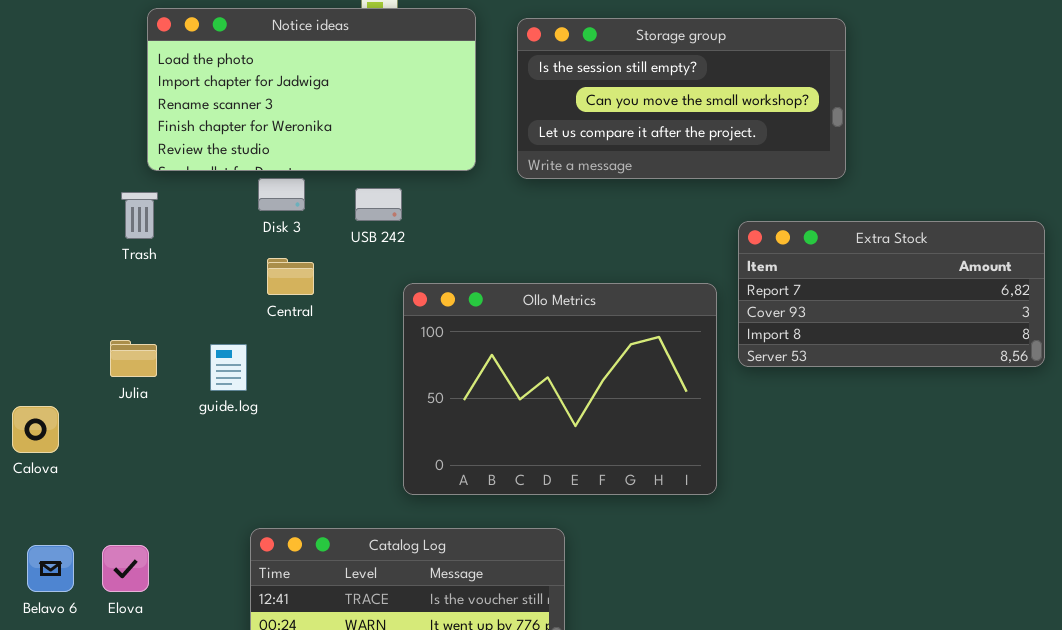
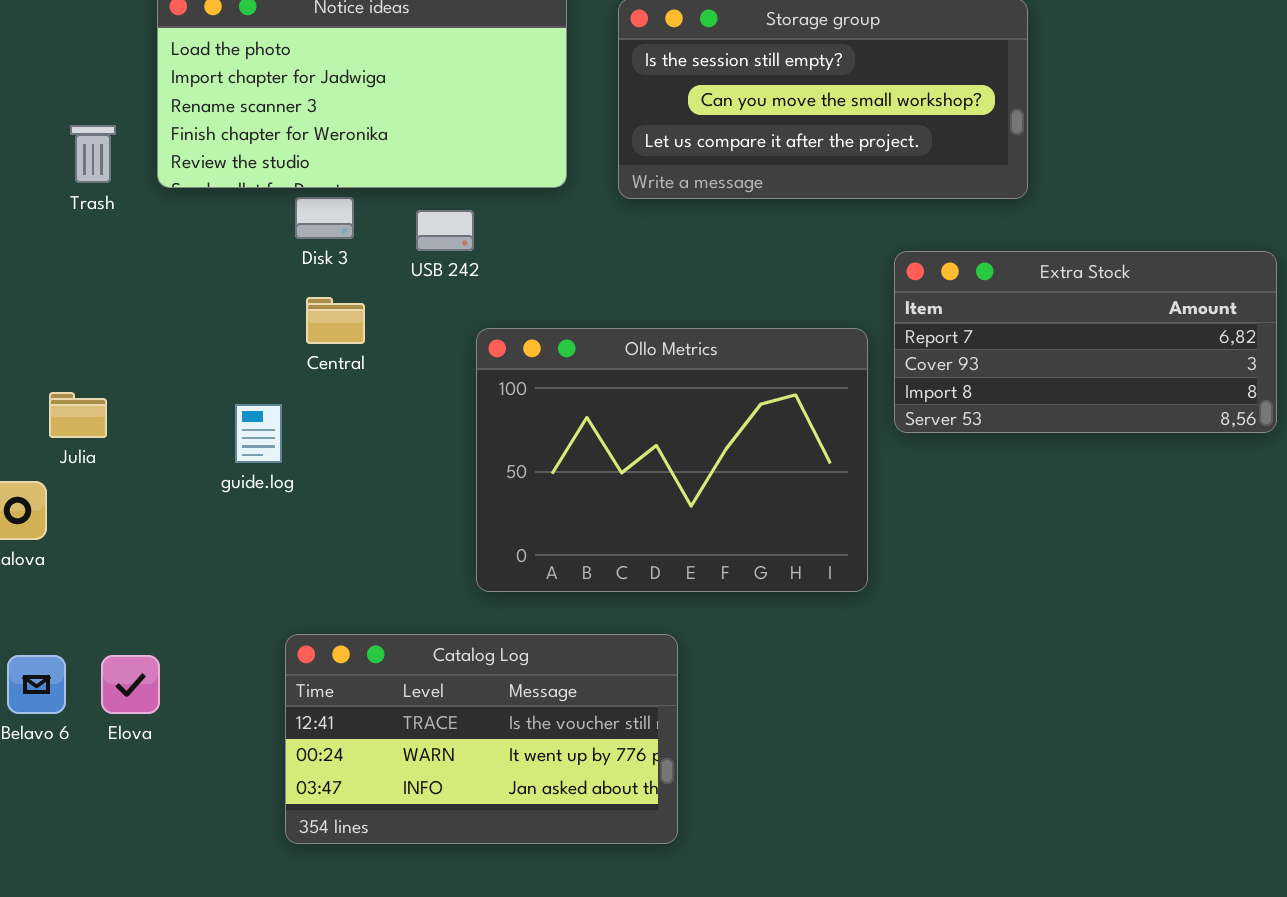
Trash: [121,192,158,239] -> [70,125,116,183], moved
Julia: [110,340,157,377] -> [49,392,107,438], moved

